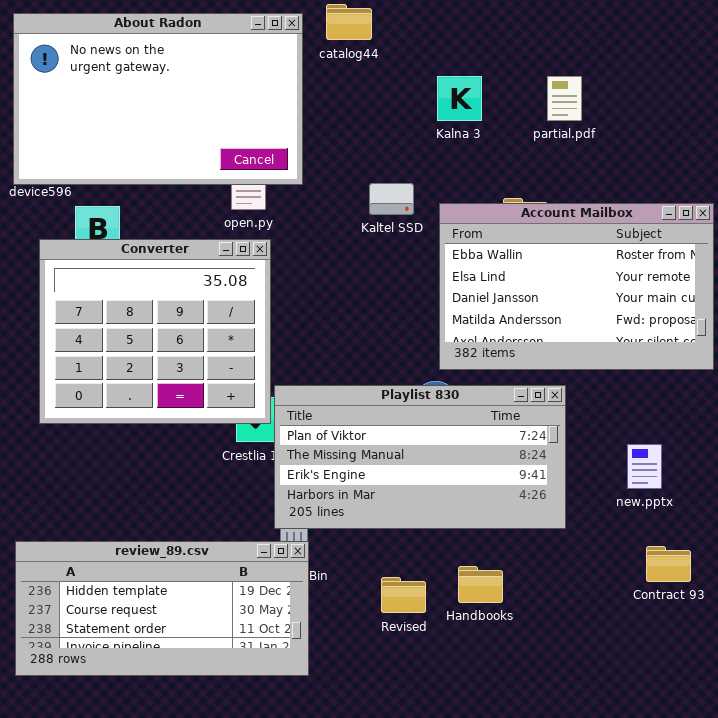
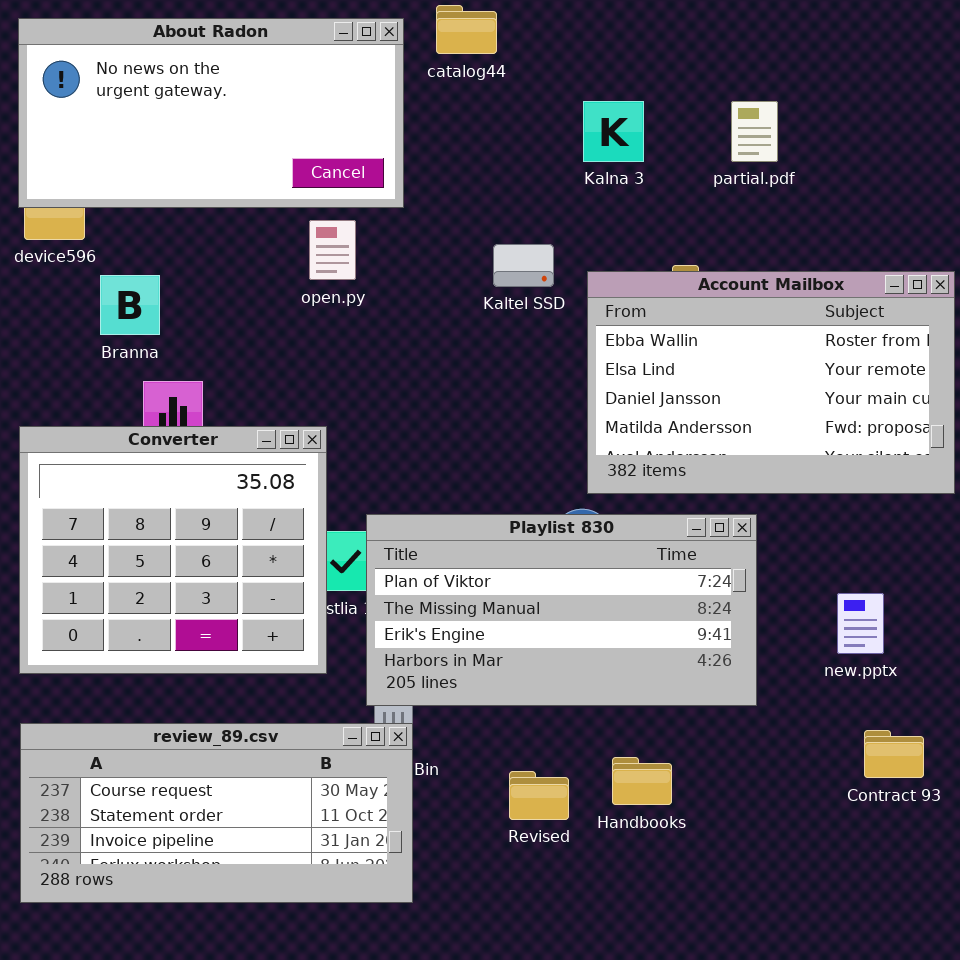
About Radon: [13,13,303,185] -> [18,18,404,208], resized
Converter: [39,239,271,424] -> [19,426,327,674], moved
review_89.csv: [15,541,309,676] -> [20,723,413,903], scrolled down 1 row

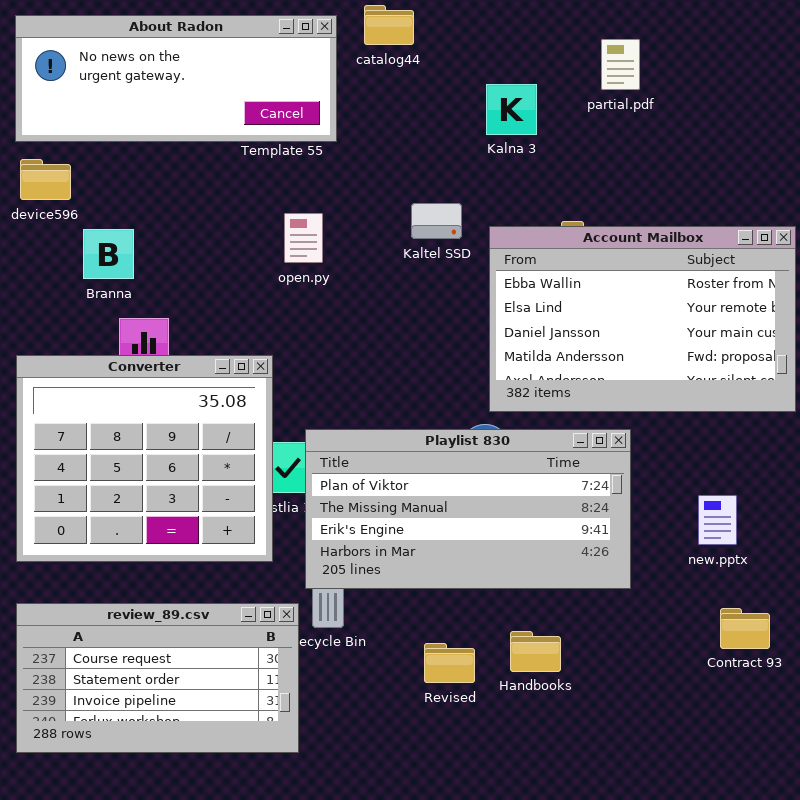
About Radon: [18,18,404,208] -> [15,15,337,142], resized
partial.pdf: [731,101,778,162] -> [601,39,640,90], moved
open.py: [309,220,356,280] -> [284,213,323,263], moved
review_89.csv: [20,723,413,903] -> [16,603,299,753], resized

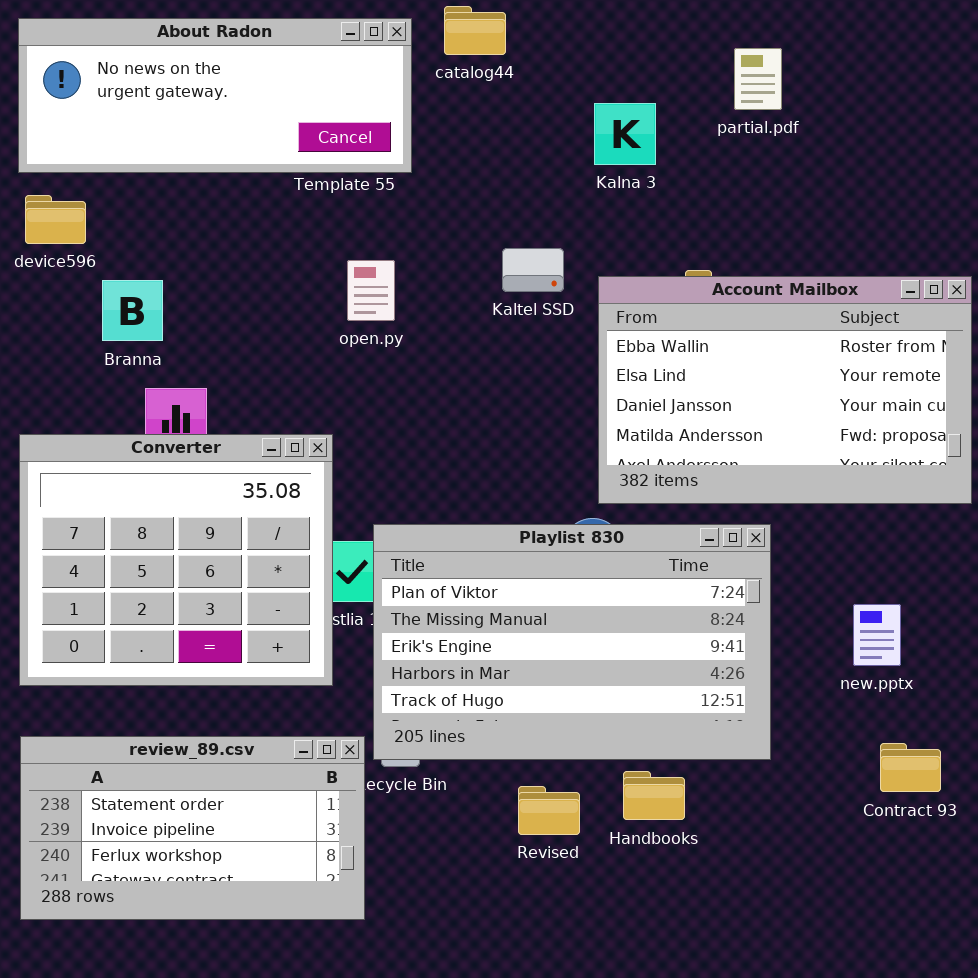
Playlist 830: [305,429,631,589] -> [373,524,771,760], resized
review_89.csv: [16,603,299,753] -> [20,736,365,920], scrolled down 1 row

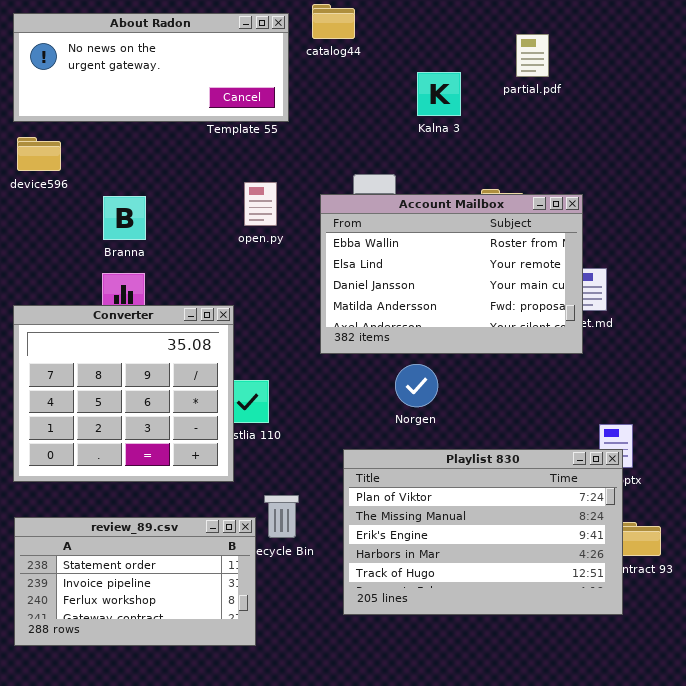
Account Mailbox: [598,276,972,504] -> [320,194,583,354], moved
Branna: [102,280,163,341] -> [103,196,146,240], moved
Playlist 830: [373,524,771,760] -> [343,449,623,615], moved

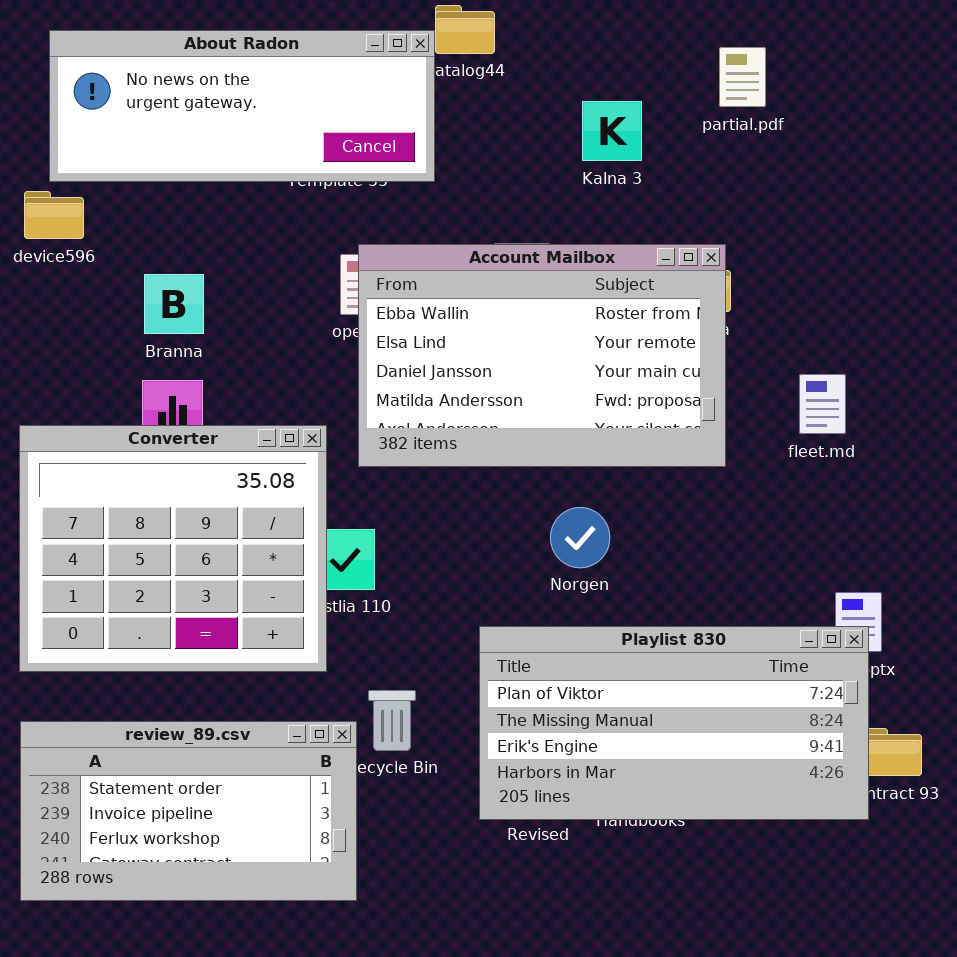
About Radon: [13,13,289,122] -> [49,30,435,182], moved
Account Mailbox: [320,194,583,354] -> [358,244,726,467], moved
Playlist 830: [343,449,623,615] -> [479,626,869,820], resized

